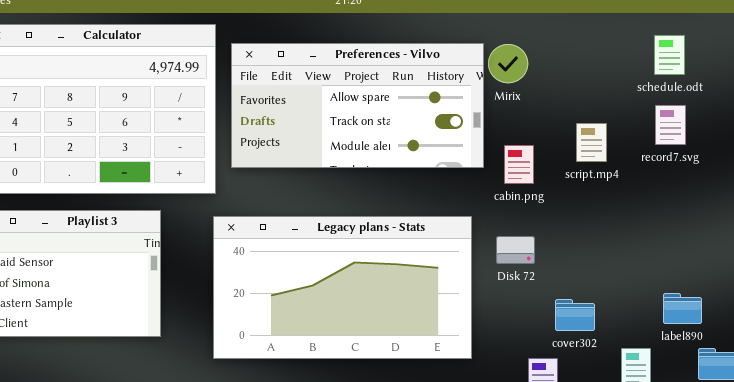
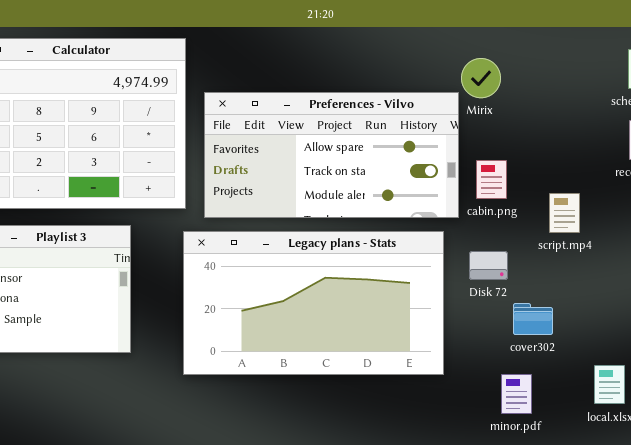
Preferences - Vilvo: [231,43,484,168] -> [204,92,459,218], moved
script.mp4: [576,123,607,162] -> [549,193,580,233], moved
cover302: [555,299,595,331] -> [513,303,553,335], moved

